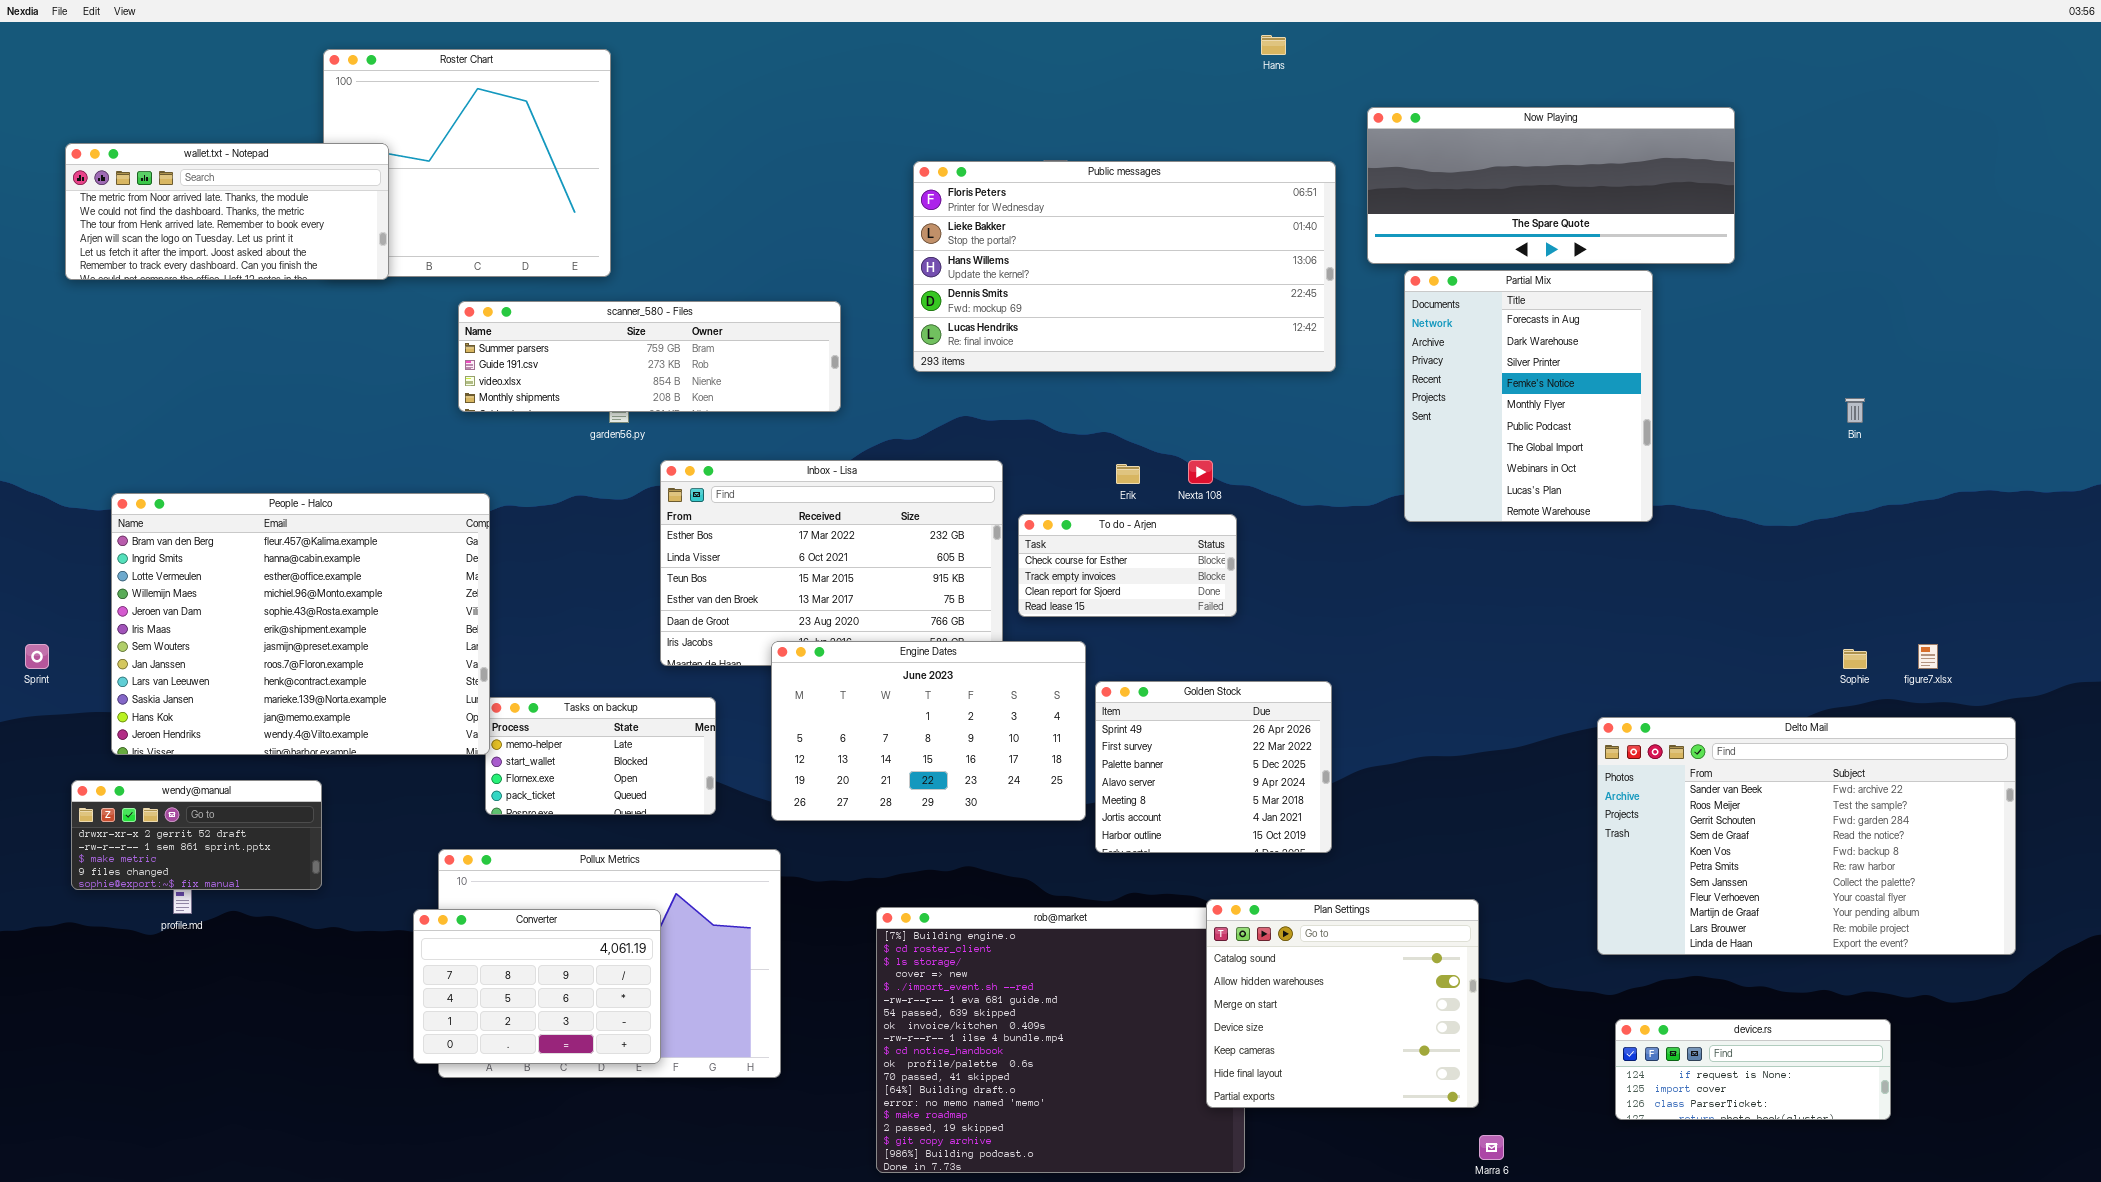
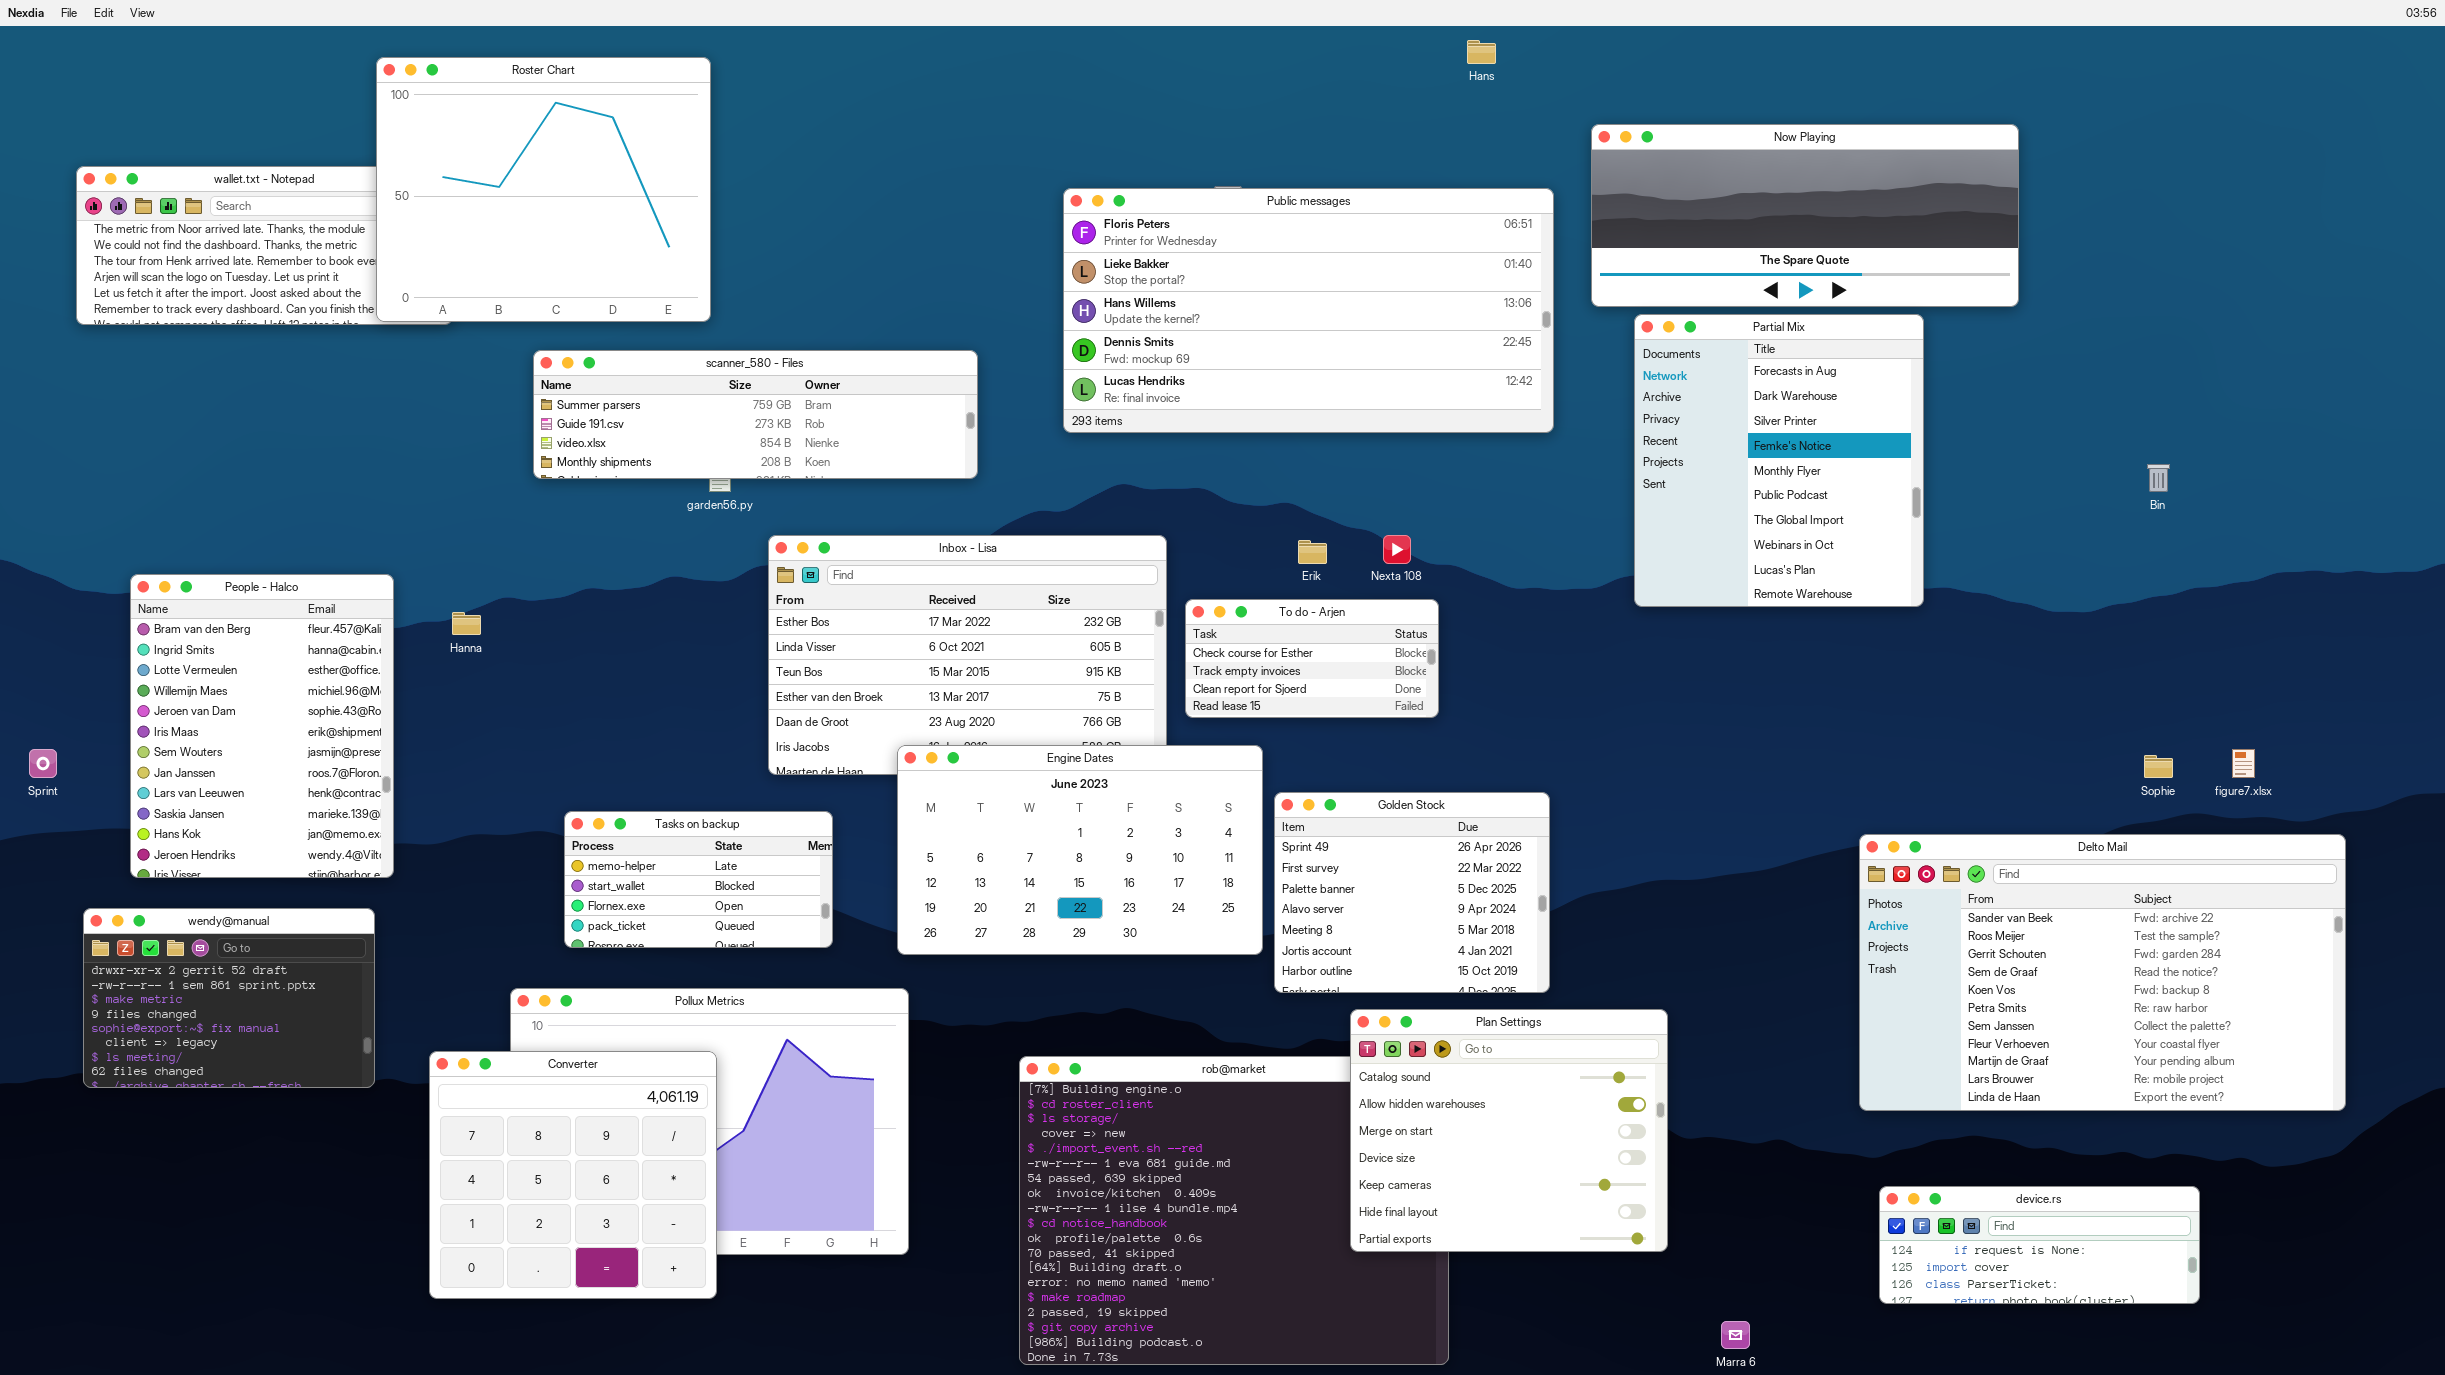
Roster Chart: [323,49,611,277] -> [376,57,711,322], raised
People - Halco: [111,493,490,755] -> [130,574,394,878], resized
wendy@manual: [71,780,322,890] -> [83,908,375,1088], resized
Plan Settings: [1206,899,1479,1108] -> [1350,1009,1668,1252], moved
Converter: [413,909,661,1064] -> [429,1051,717,1299], moved, resized

